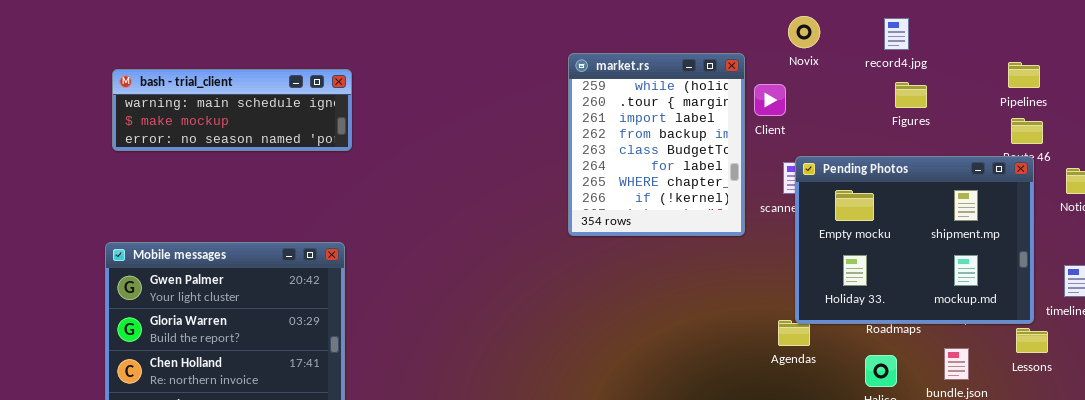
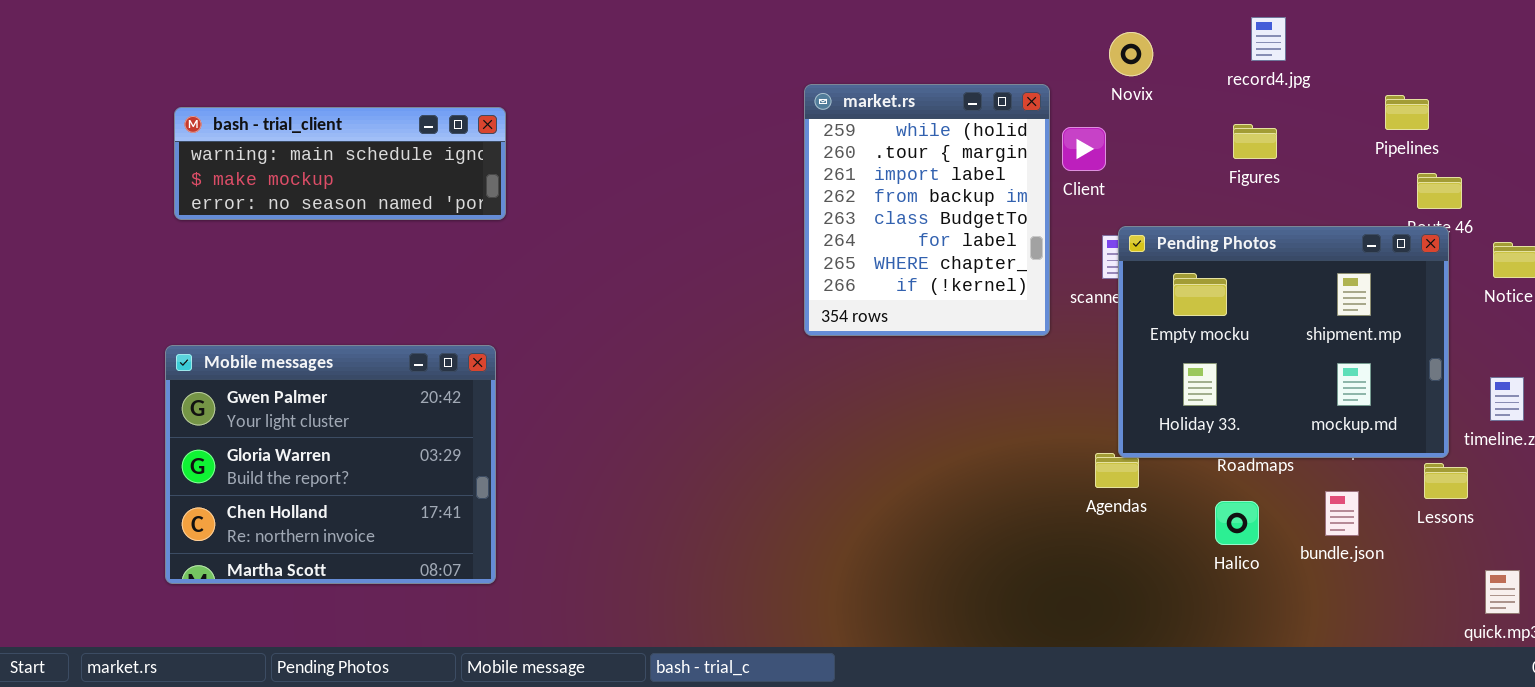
record4.jpg: [884,18,909,50] -> [1251,17,1286,61], moved
Pipelines: [1008,62,1040,88] -> [1385,95,1429,130], moved
Figures: [895,82,927,108] -> [1233,124,1277,159], moved

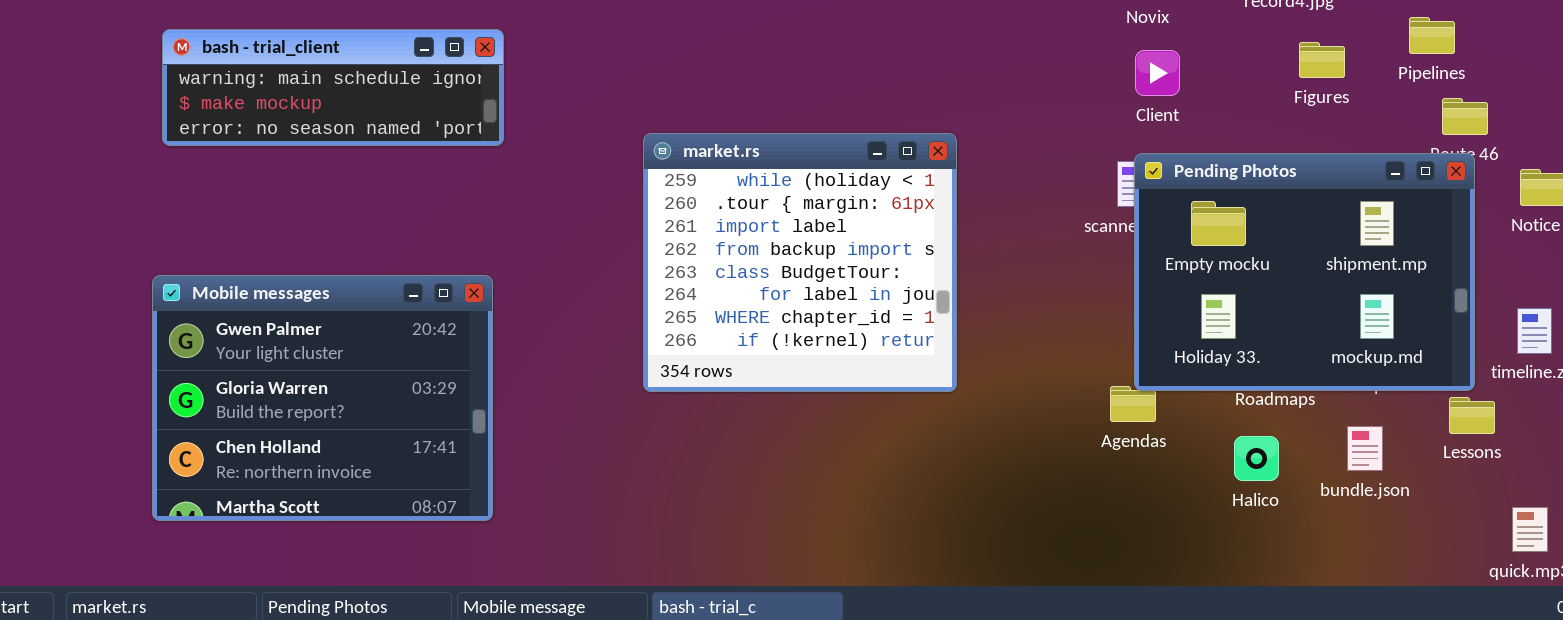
market.rs: [804,84,1050,336] -> [643,133,957,392], moved, resized
Figures: [1233,124,1277,159] -> [1299,42,1345,78], moved
Client: [1062,127,1106,171] -> [1135,50,1180,96], moved

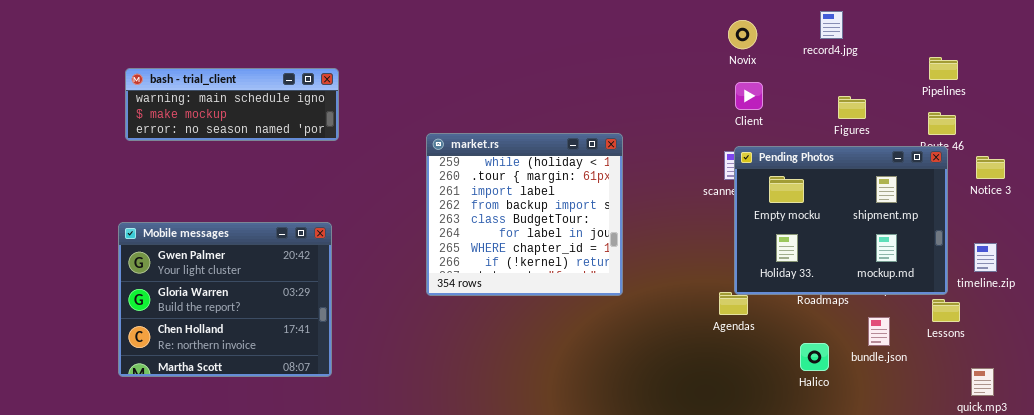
Pipelines: [1409,17,1455,54] -> [929,57,958,80], moved
Figures: [1299,42,1345,78] -> [838,96,866,119], moved
Halico: [1234,436,1279,481] -> [800,343,829,371], moved

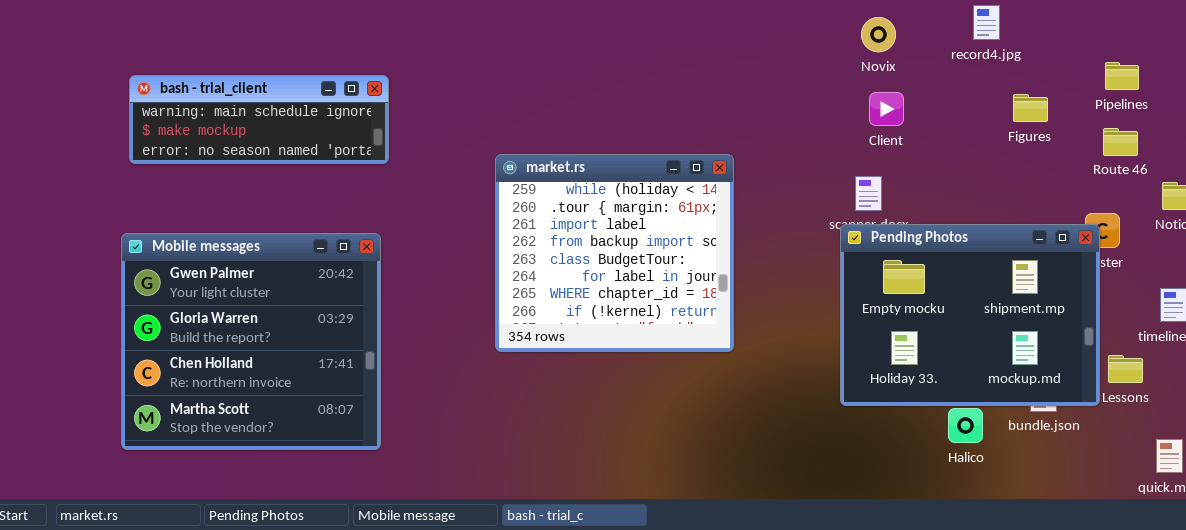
Figures: [838,96,866,119] -> [1013,94,1048,122], moved
Pending Photos: [734,146,948,295] -> [840,224,1100,406], moved
Mobile messages: [118,222,332,377] -> [121,233,381,450], resized

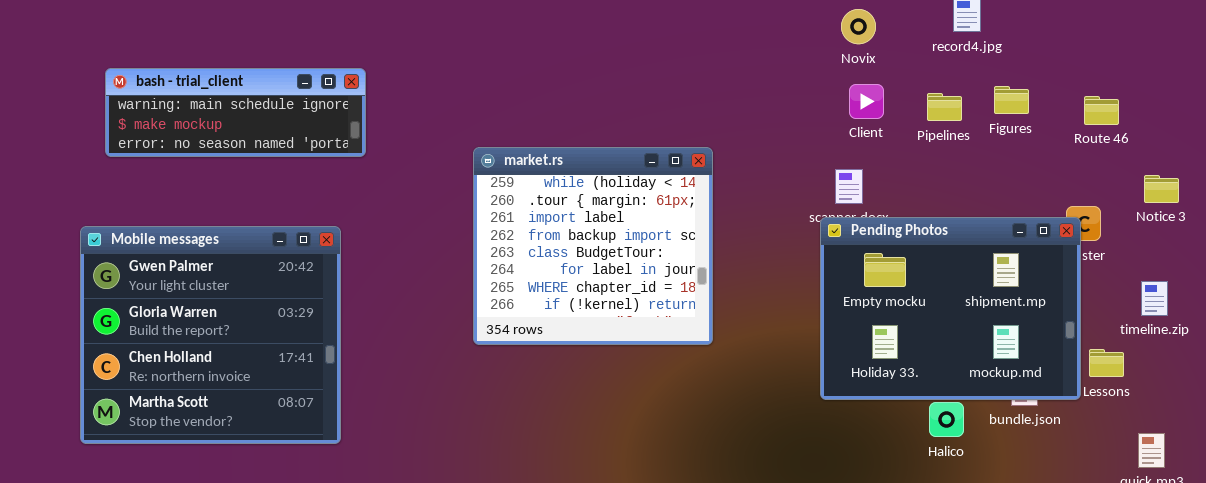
Pipelines: [1105,62,1139,90] -> [927,93,962,121], moved
Route 46: [1103,128,1138,156] -> [1084,96,1119,125], moved
Mobile messages: [121,233,381,450] -> [80,226,341,444], moved

